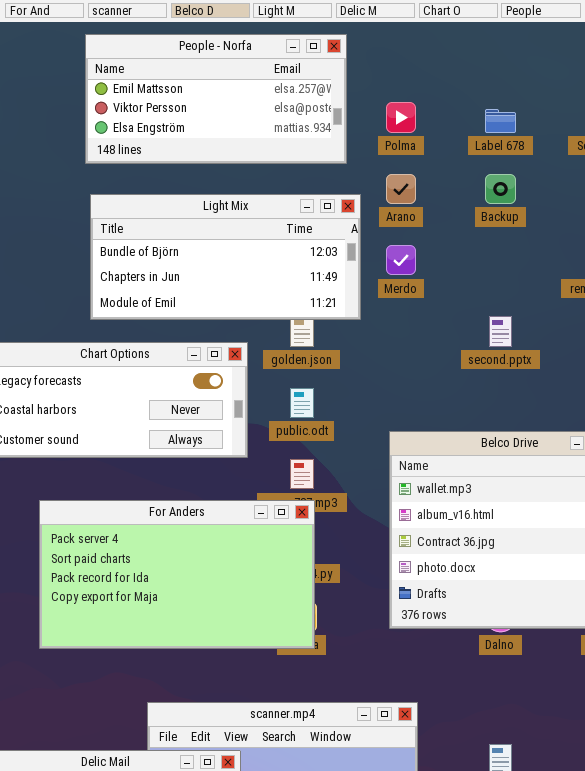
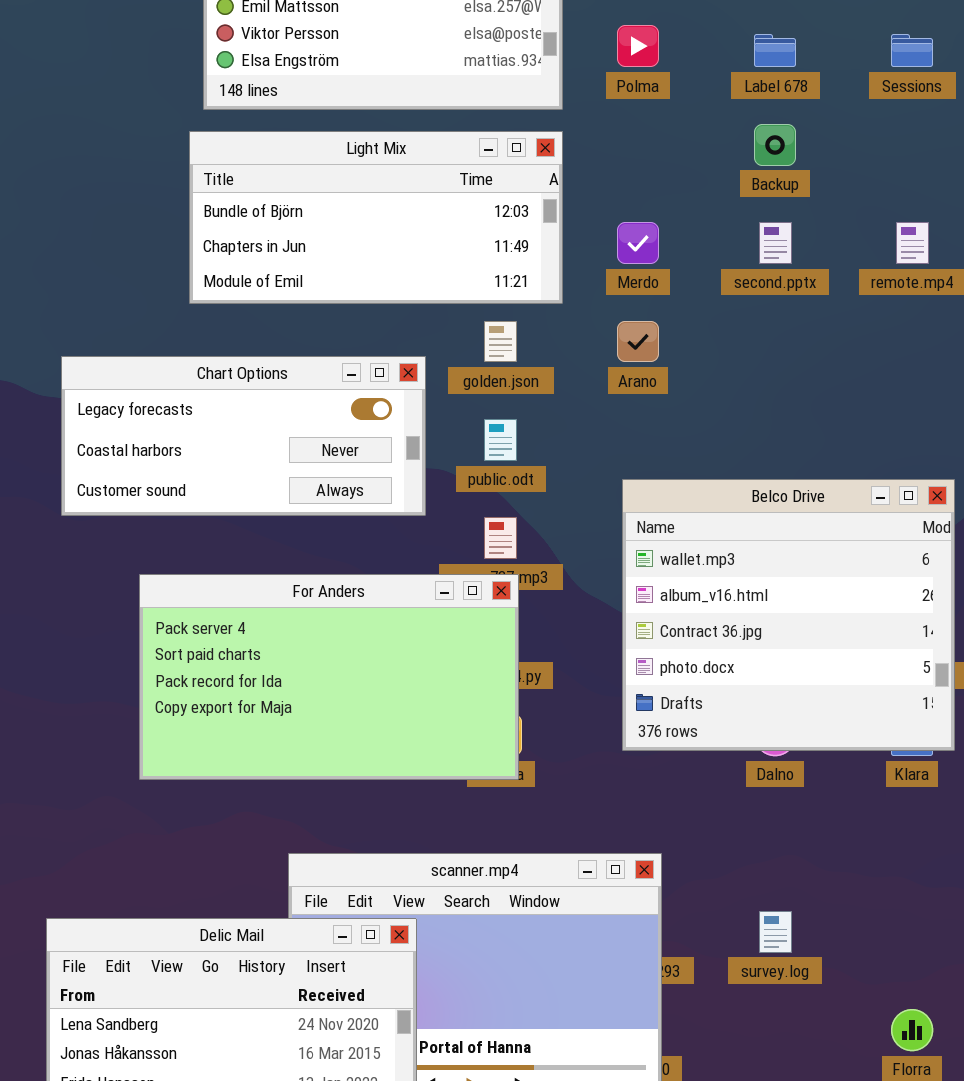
Arano: [386,174,416,204] -> [617,321,659,362], moved
Light Mix: [90,194,361,320] -> [189,131,563,304], moved
second.pptx: [489,316,512,347] -> [759,222,792,264], moved

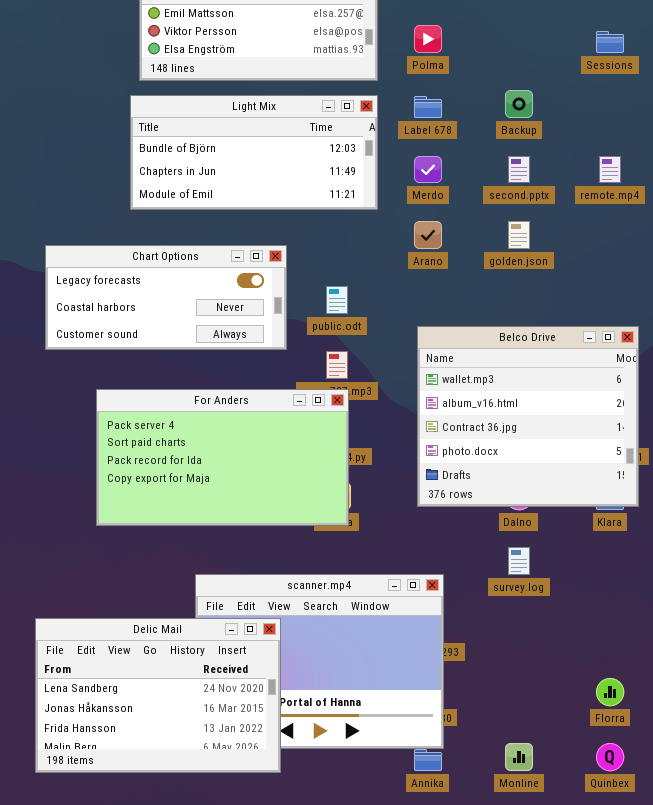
Label 678: [754,34,796,67] -> [414,96,442,118], moved
golden.json: [484,321,517,362] -> [508,221,530,249], moved
survey.log: [759,911,792,953] -> [508,547,530,575], moved

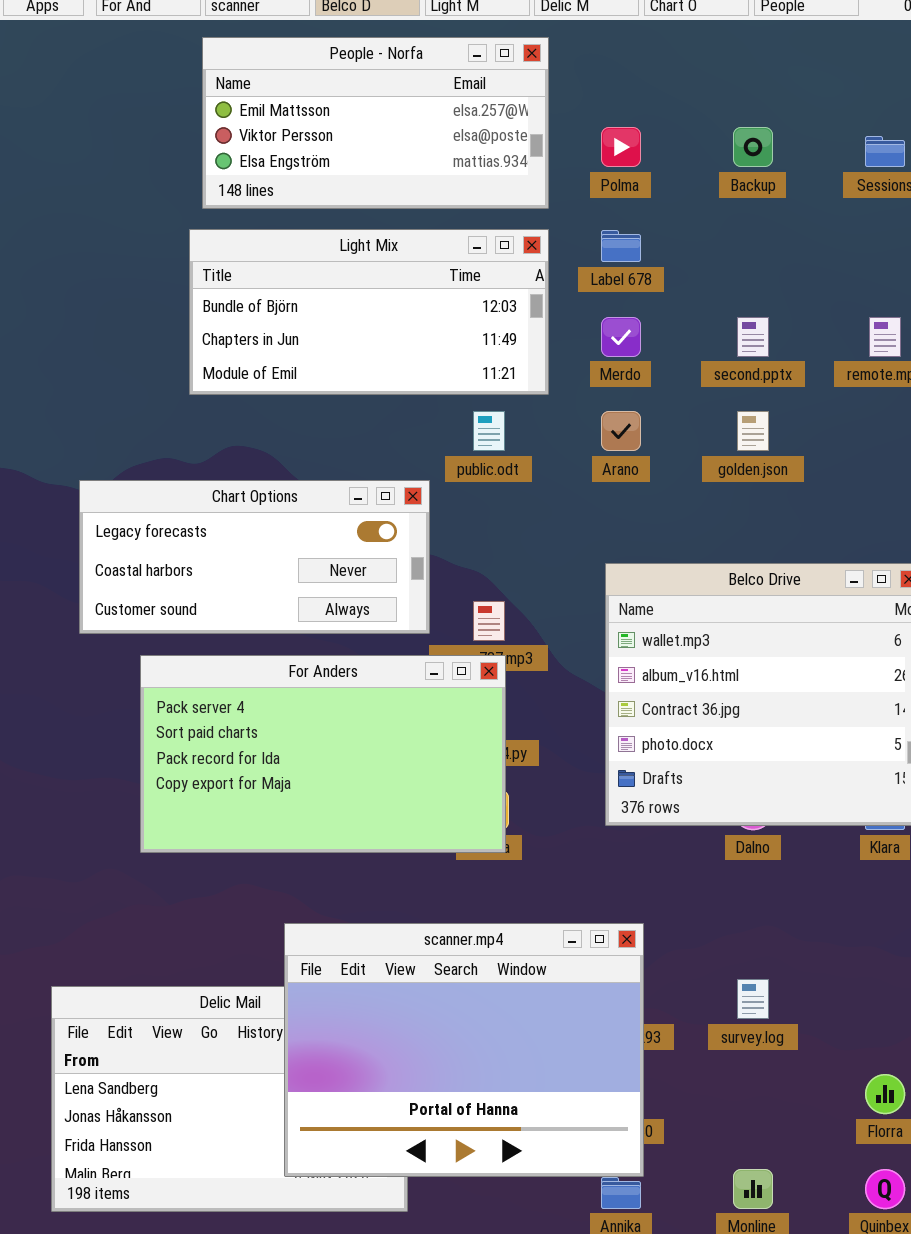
Backup: [505,90,533,118] -> [733,127,773,167], moved
Chart Options: [45,245,287,350] -> [79,480,430,634], moved
public.odt: [326,286,348,314] -> [473,411,505,451], moved
survey.log: [508,547,530,575] -> [737,979,769,1019], moved
scanner.mp4: [195,574,444,749] -> [284,923,644,1177], raised

